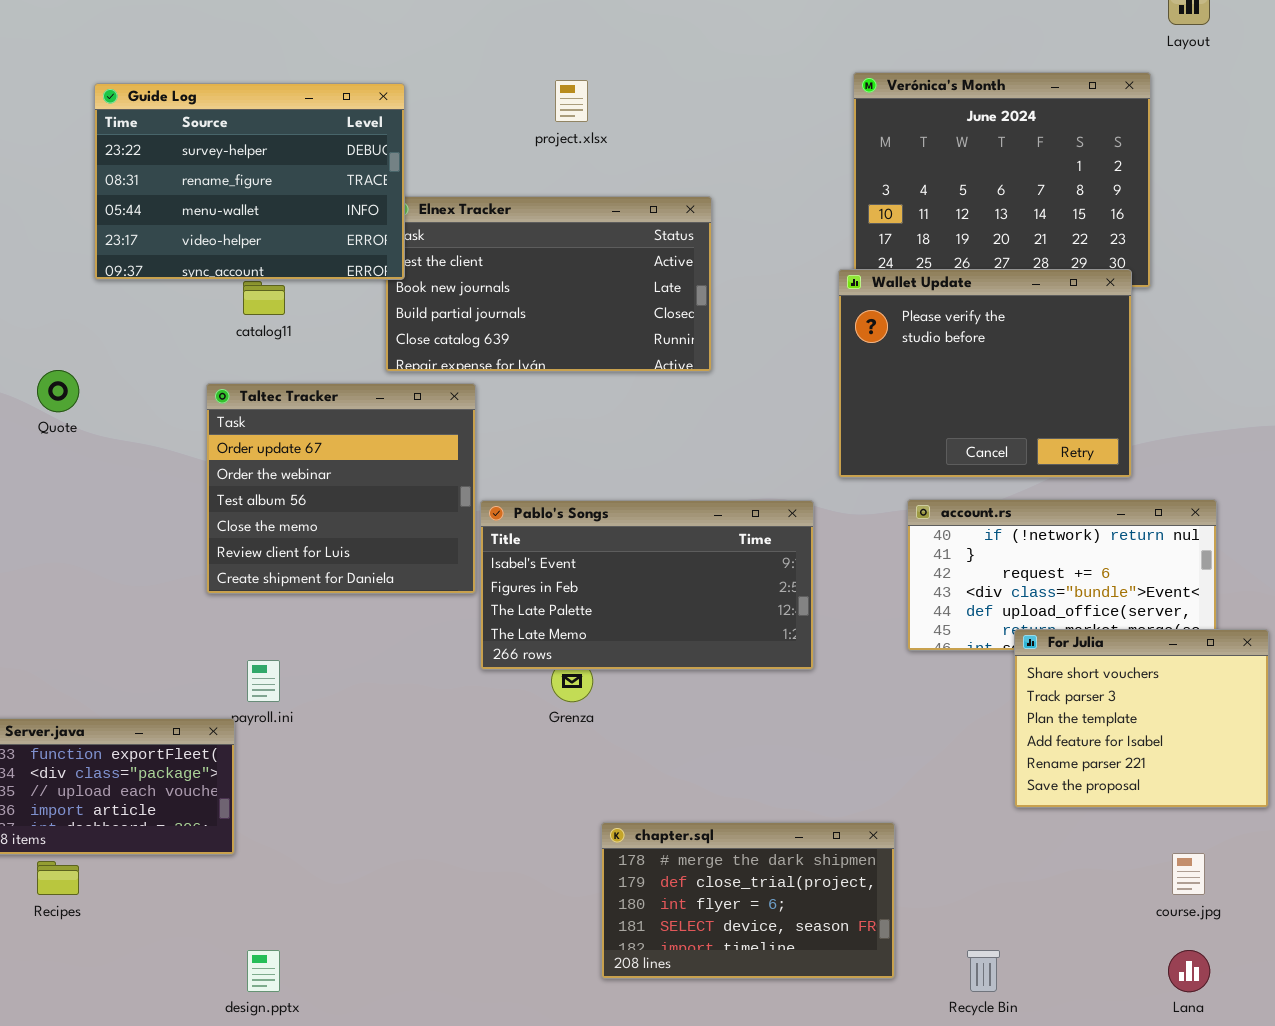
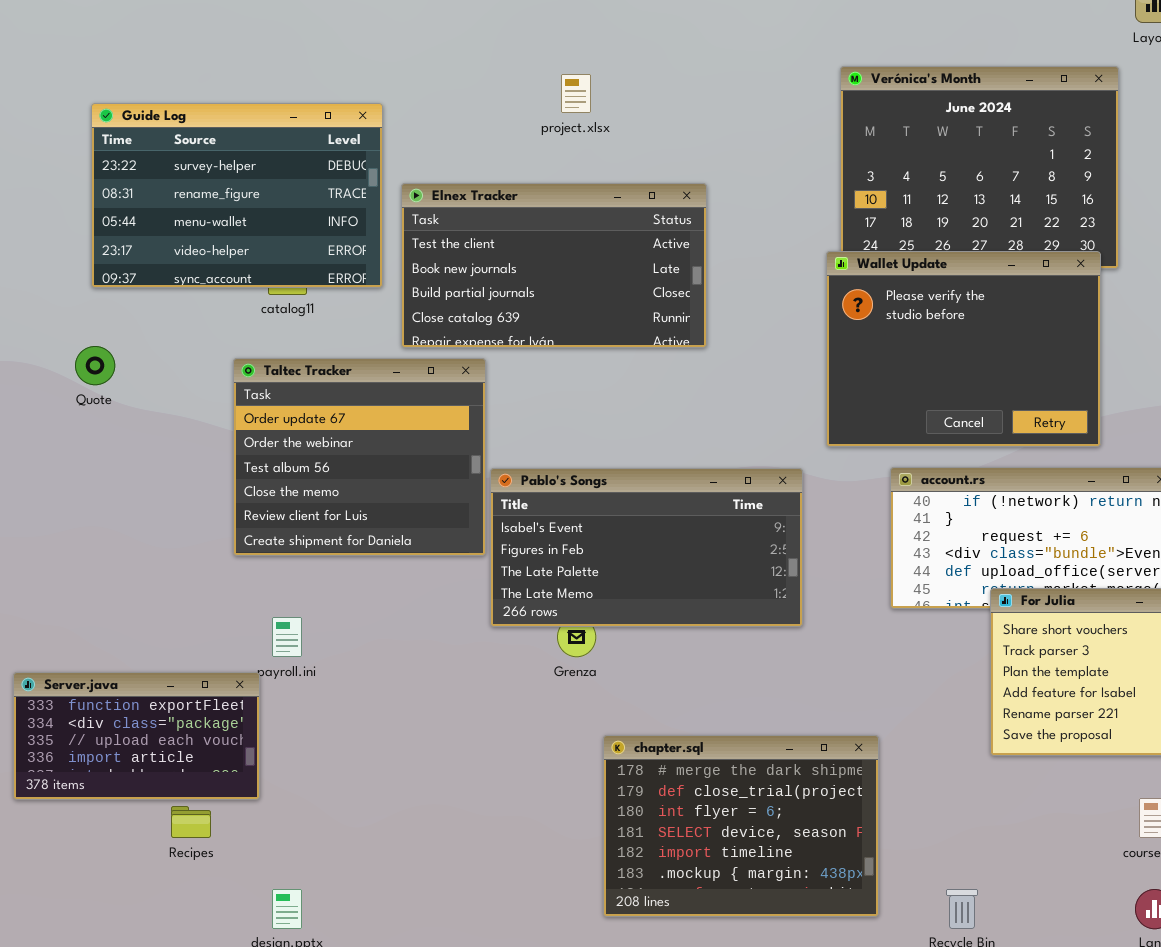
Guide Log: [94,83,405,280] -> [91,103,383,288], moved
chapter.sql: [601,822,895,979] -> [603,735,879,917], resized
Recipes: [37,861,79,895] -> [171,806,211,838], moved

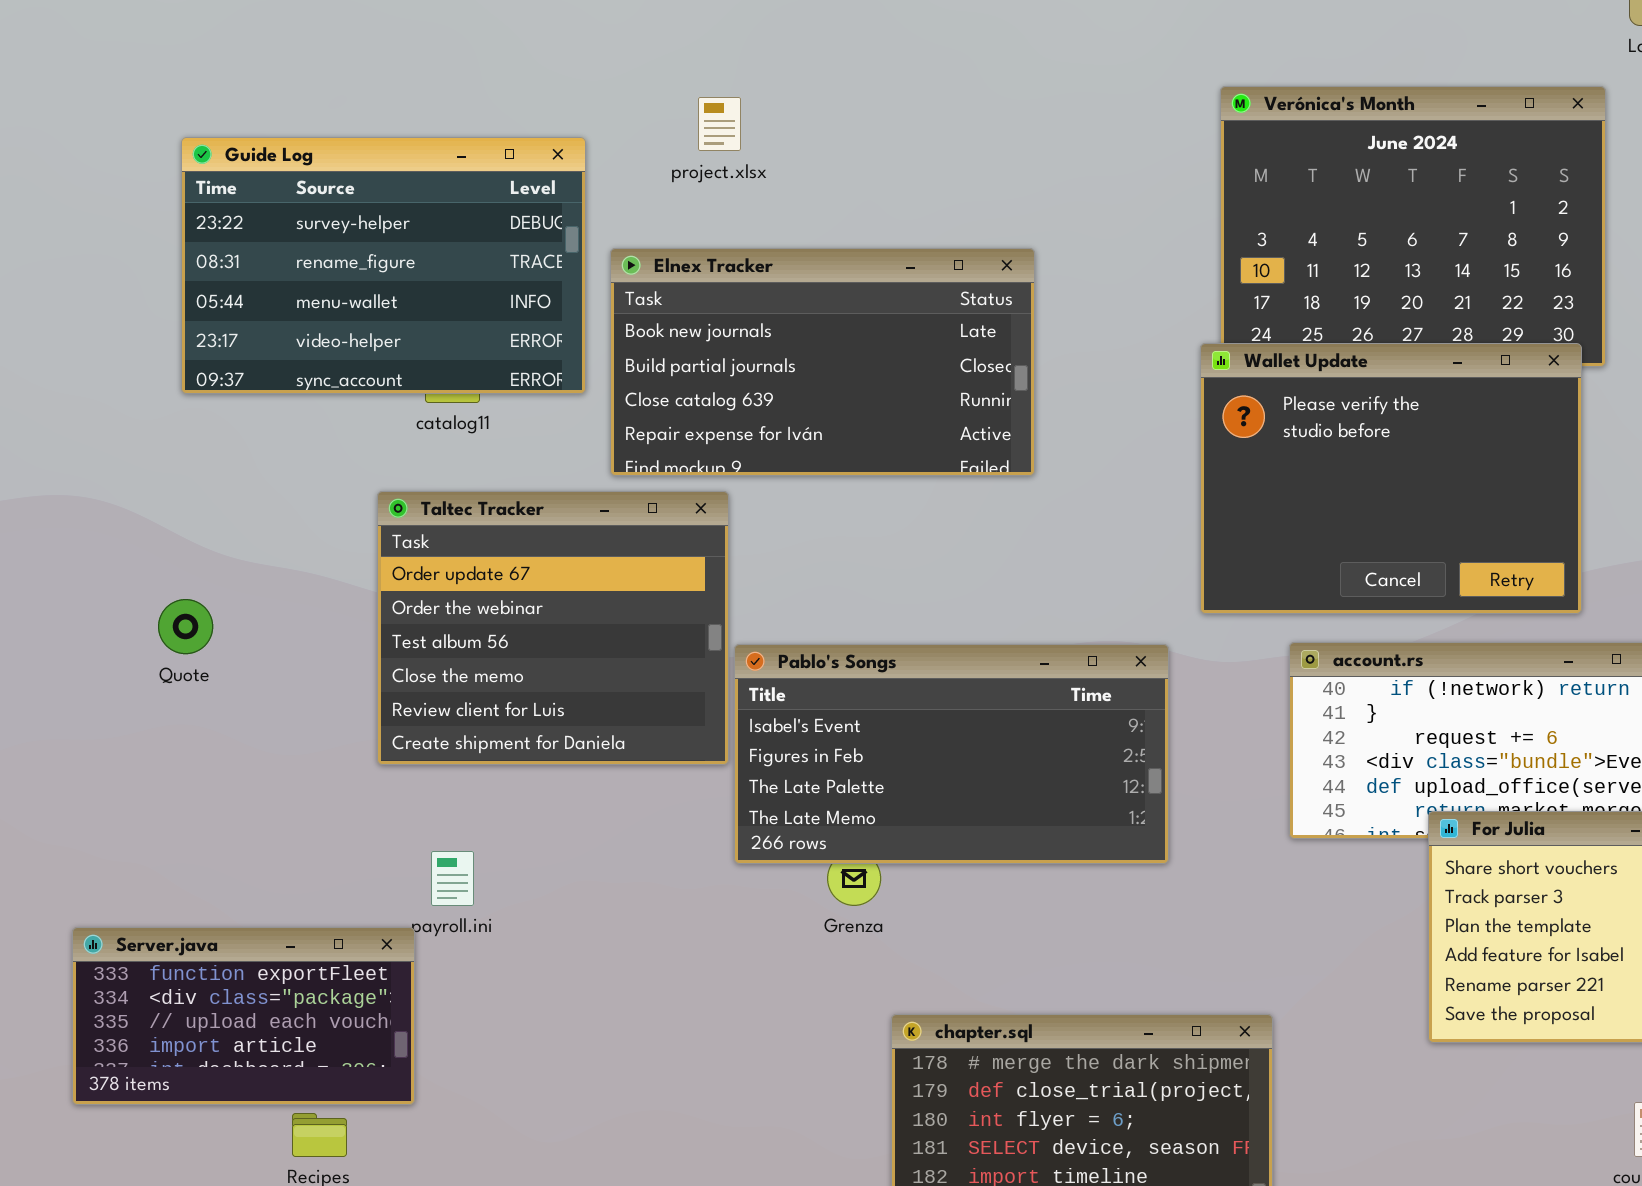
project.xlsx: [561,74,591,113] -> [698,97,741,151], moved
Elnex Tracker: [401,183,707,348] -> [610,248,1035,476], scrolled down 1 row
Quote: [75,346,115,385] -> [158,599,213,654], moved

